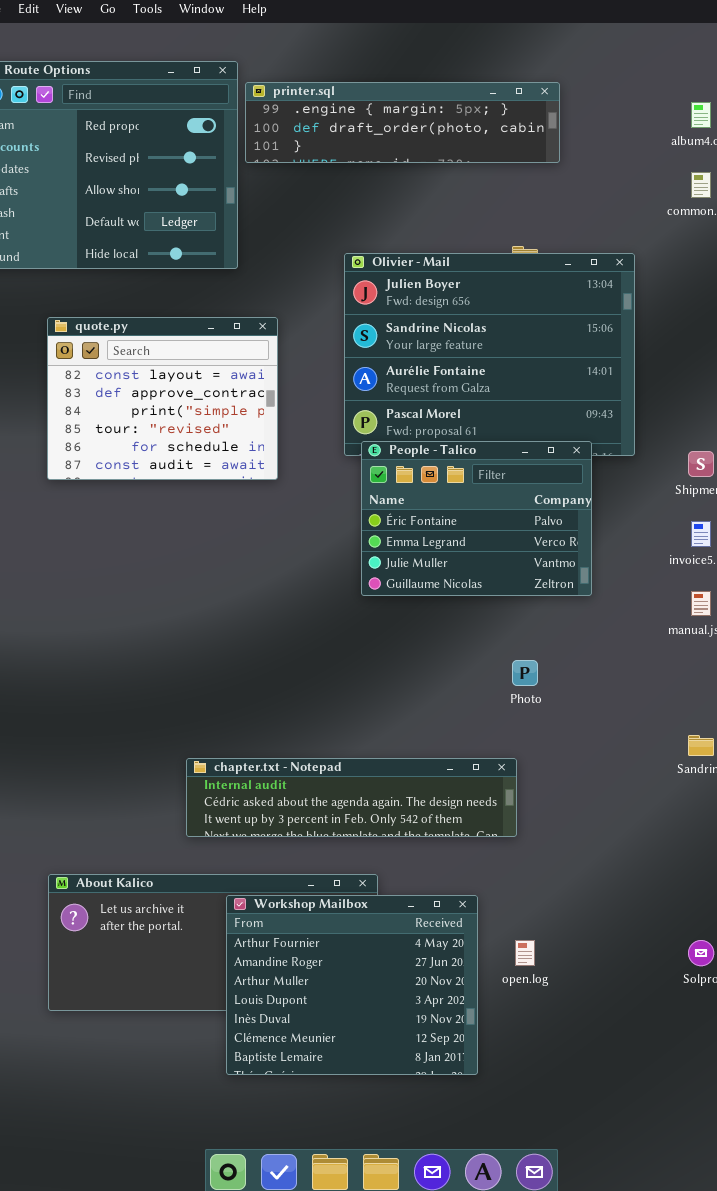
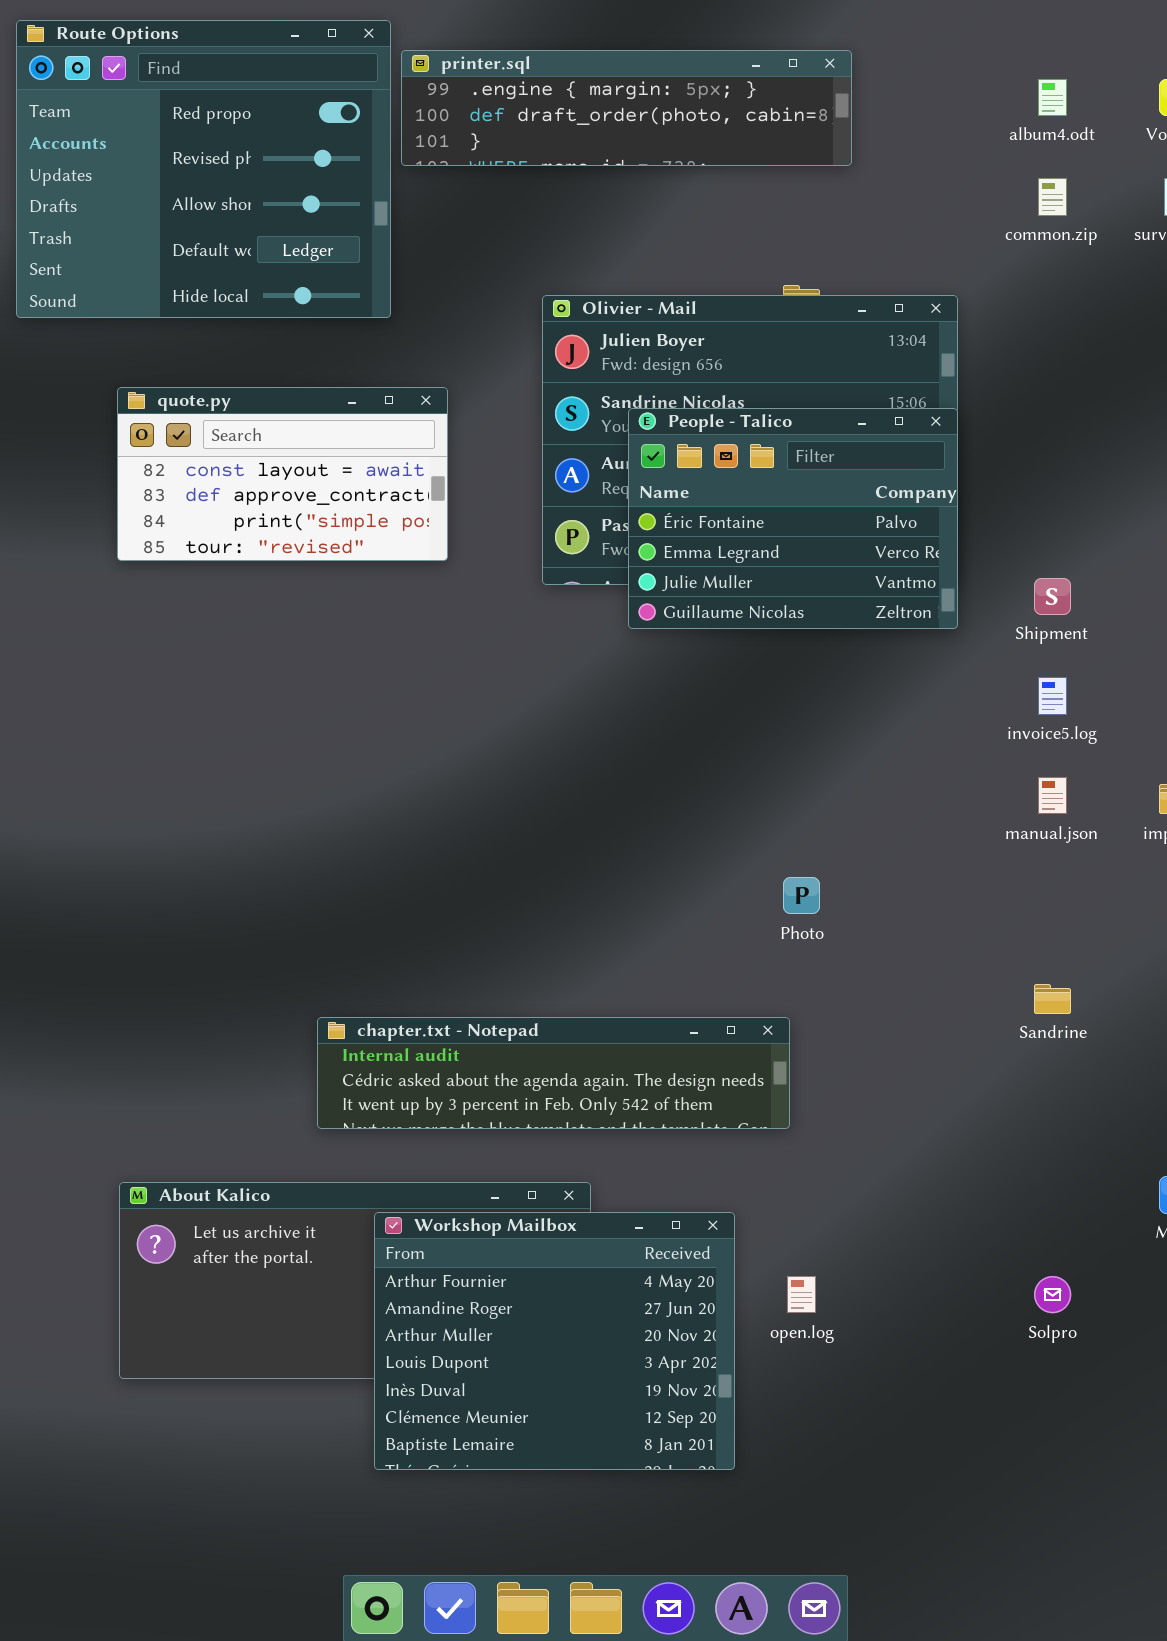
quote.py: [47,317,278,480] -> [117,387,448,561], resized
People - Talico: [361,441,592,596] -> [628,408,958,629], moved

